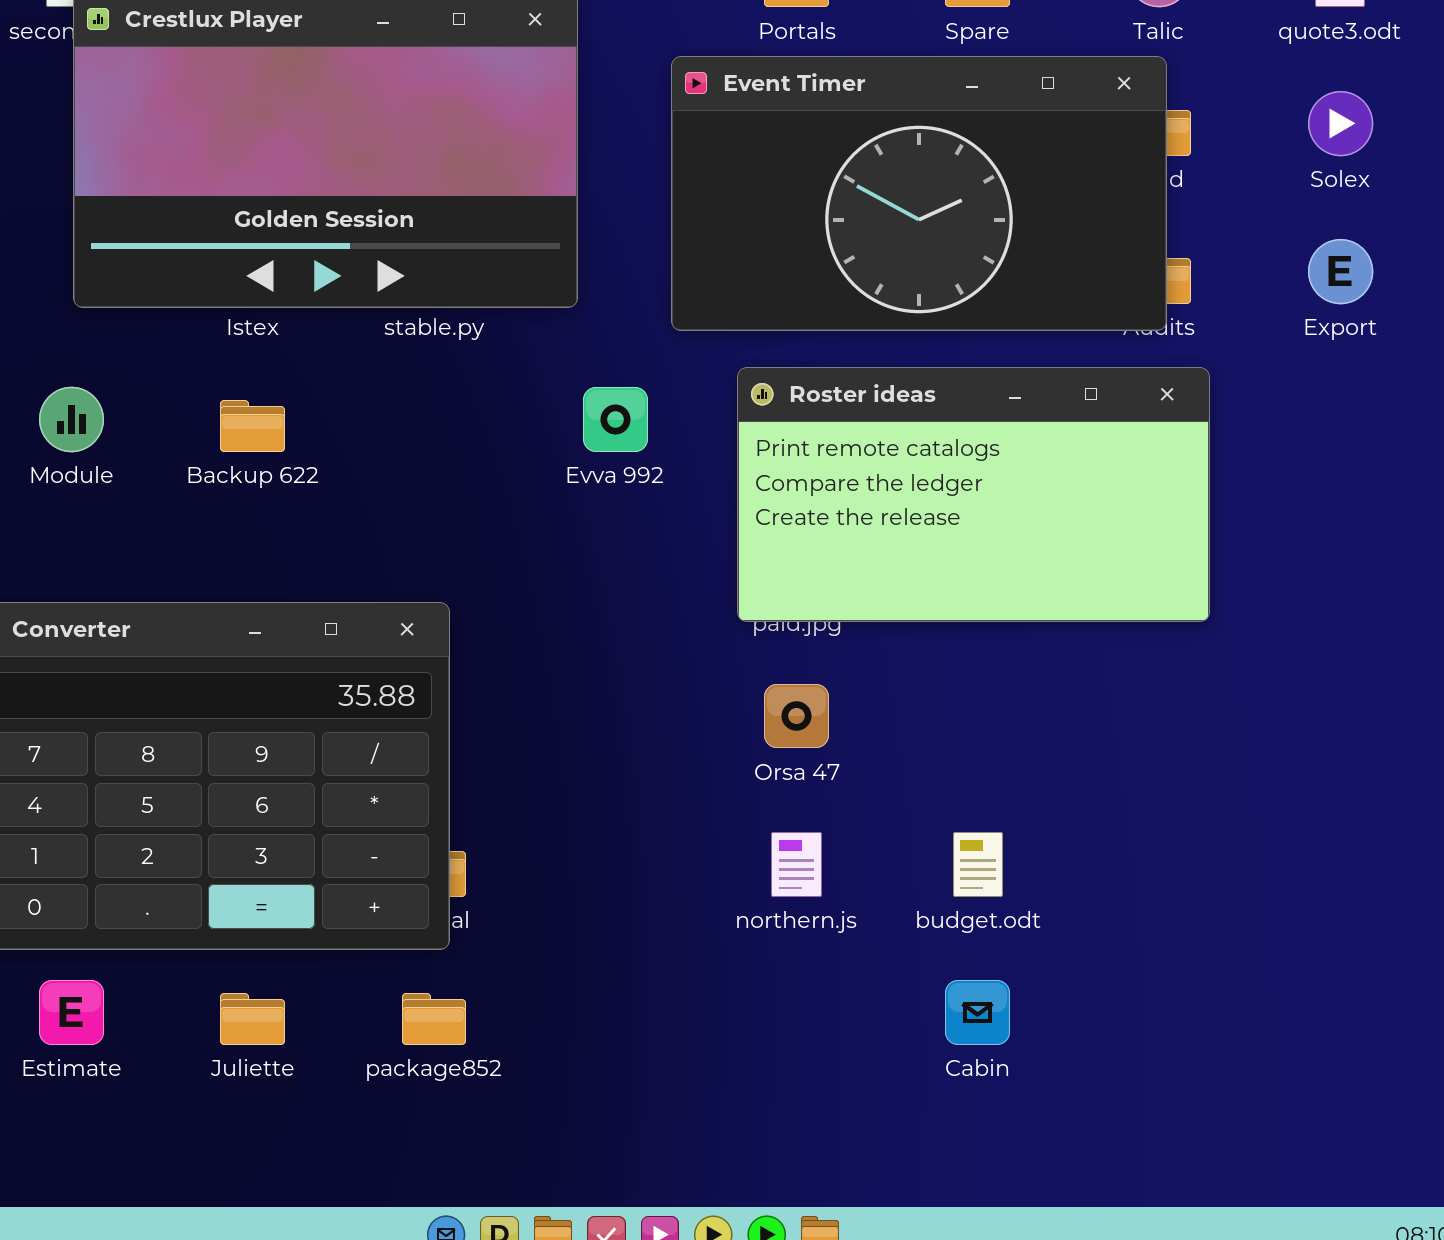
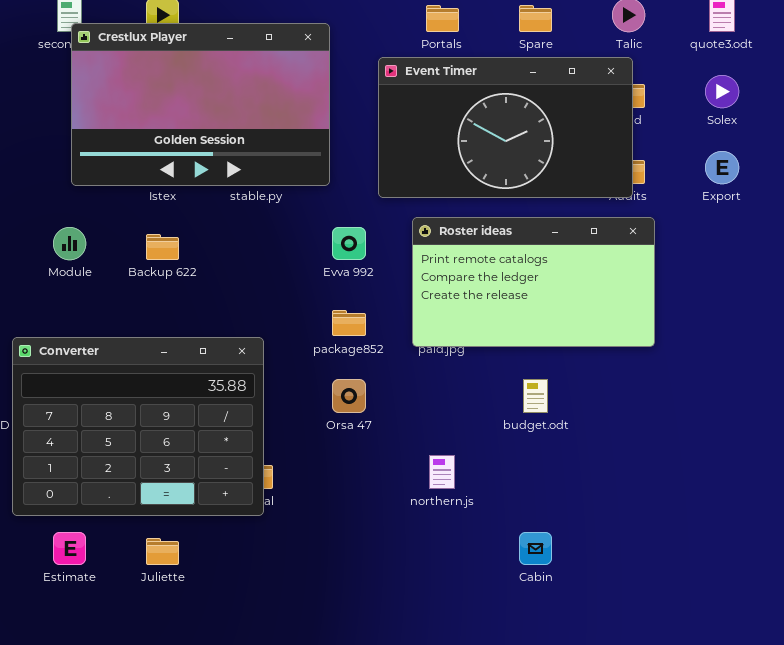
Orsa 47: [764,684,829,748] -> [332,379,366,413], moved
budget.odt: [953,832,1003,897] -> [523,379,548,413], moved
package852: [402,993,466,1045] -> [332,310,366,336], moved

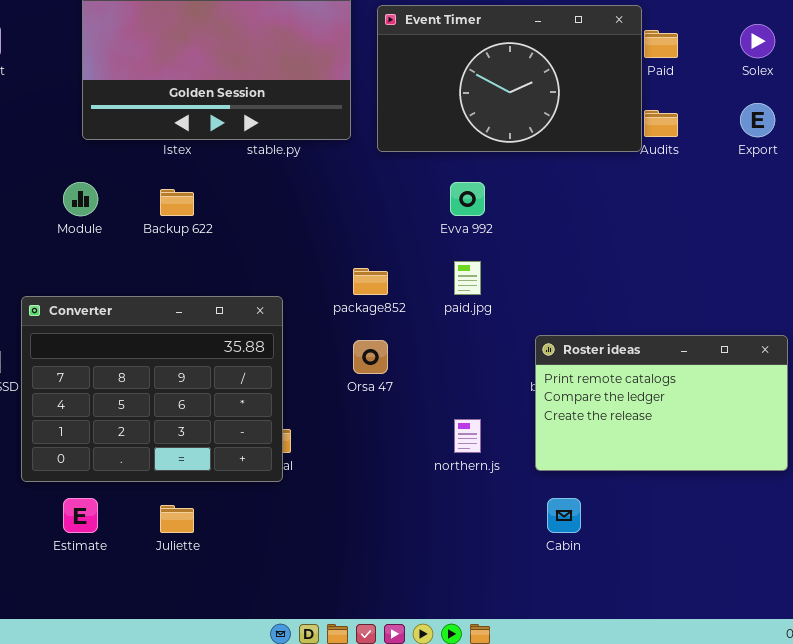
Event Timer: [378,57,633,198] -> [377,5,642,152], moved
Roster ideas: [412,217,655,347] -> [535,335,788,471], moved
Evva 992: [332,227,366,260] -> [450,182,485,216], moved

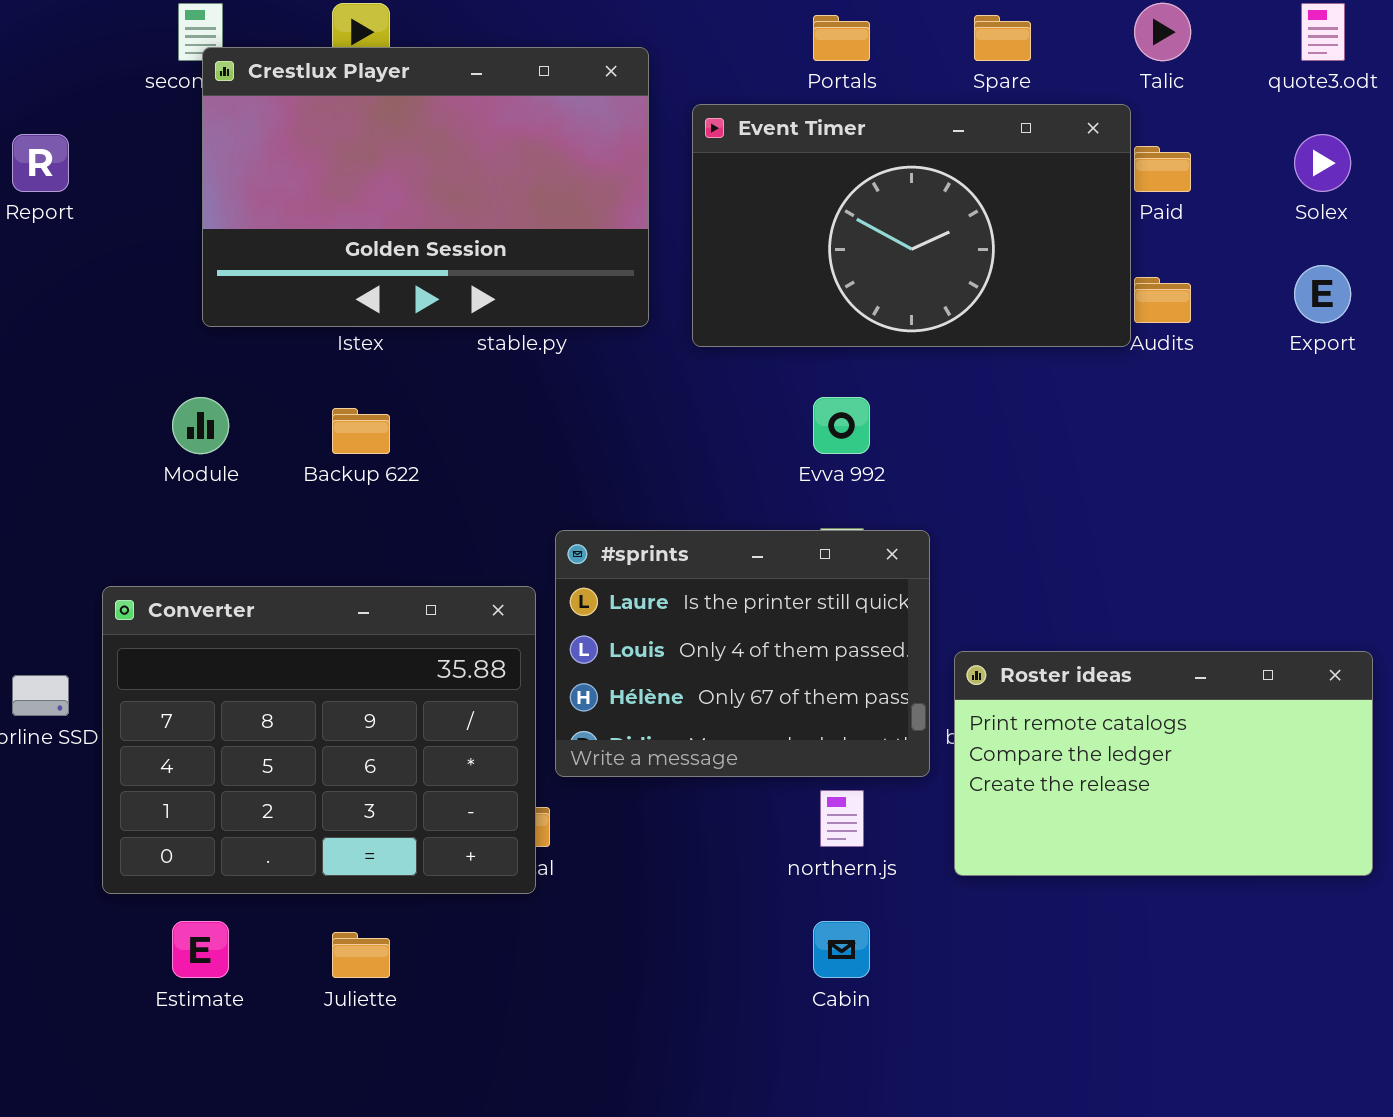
#sprints: none -> [555,530,930,777], opened
Cabin: [547,498,581,533] -> [813,921,870,978], moved

